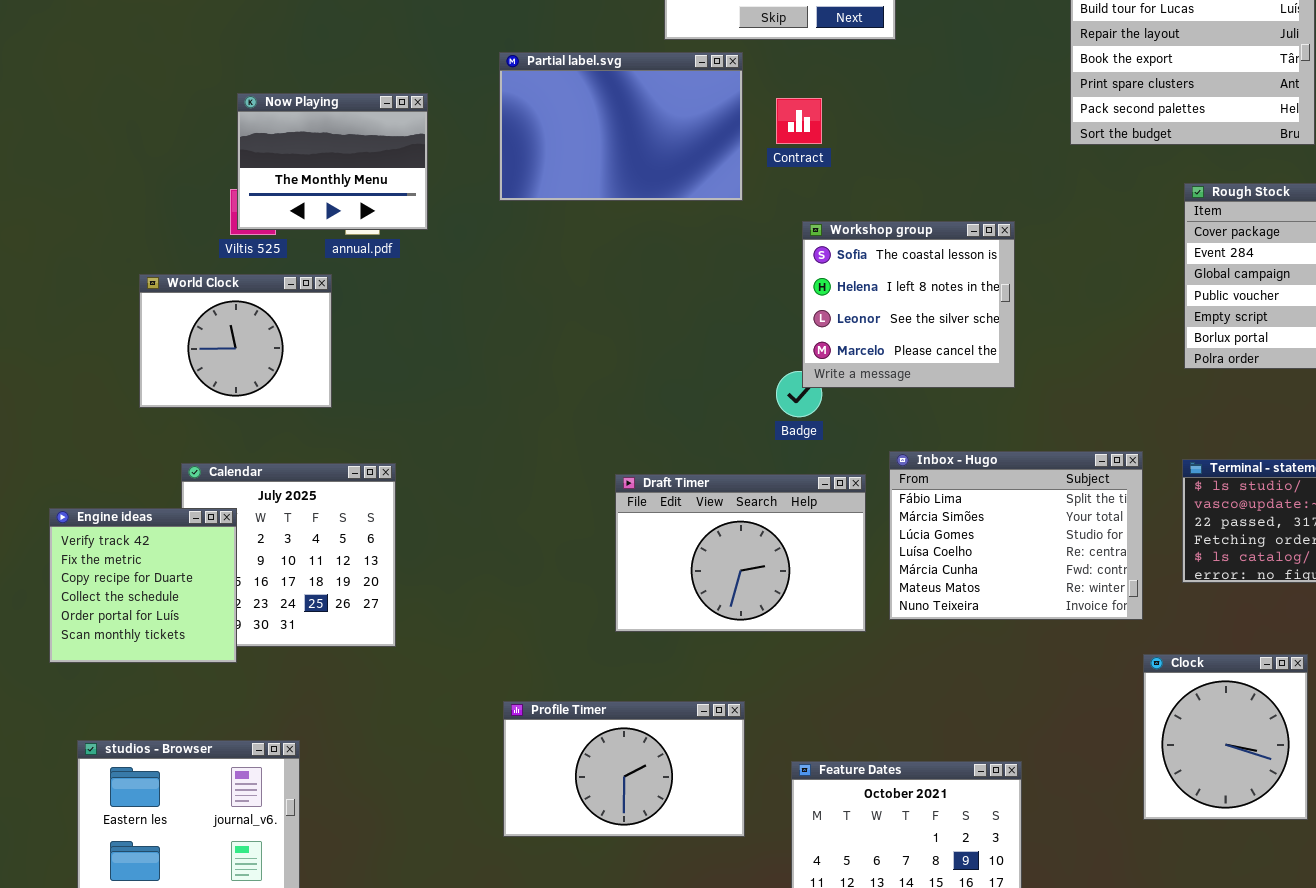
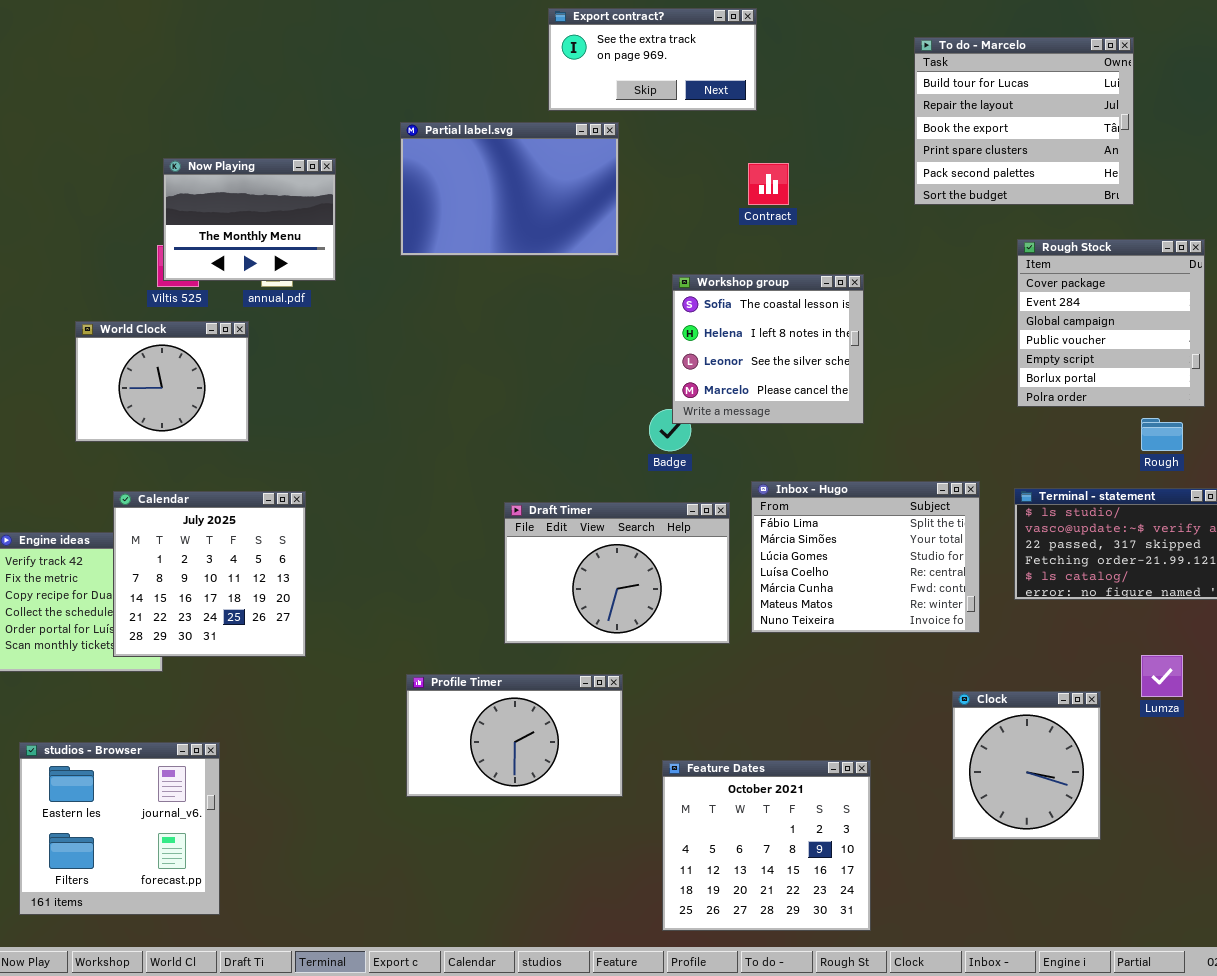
Contract: [776,98,822,144] -> [748,163,789,205], moved
Calendar: [181,463,396,647] -> [113,491,306,657], raised
Clock: [1143,654,1308,820] -> [952,691,1101,840], moved
Profile Timer: [503,701,745,837] -> [406,674,623,797], moved

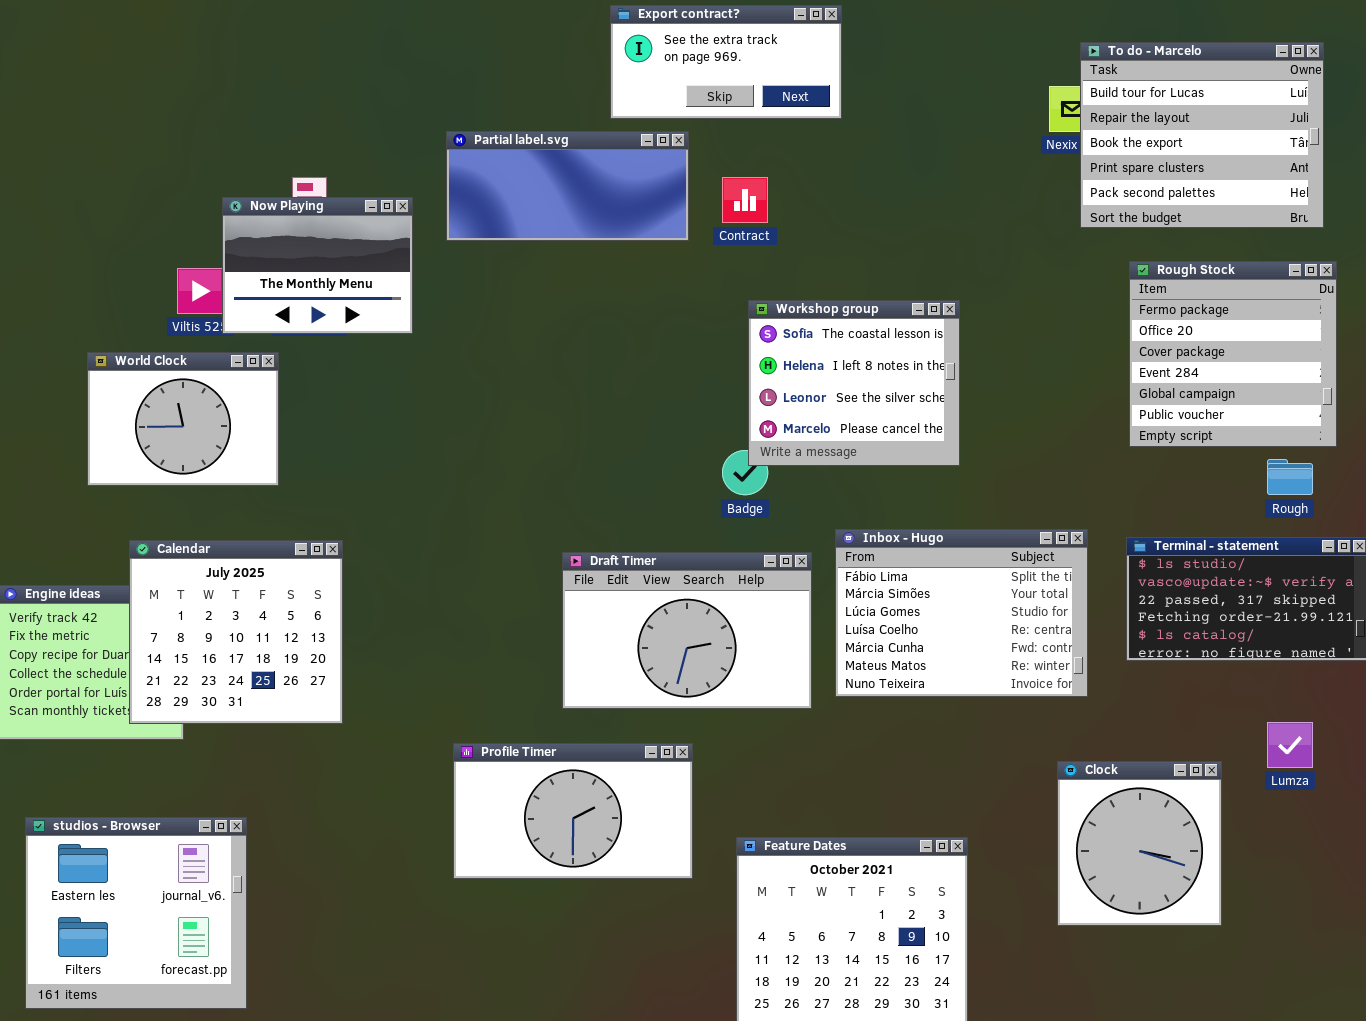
To do - Marcelo: [914,37,1134,205] -> [1080,42,1324,228], moved
Partial label.svg: [400,122,619,256] -> [446,131,689,241], resized
Now Playing: [163,158,336,281] -> [222,197,413,334], moved
Contract: [748,163,789,205] -> [722,177,768,223], moved
Rough Stock: [1017,239,1205,407] -> [1129,261,1337,447], scrolled up 2 rows

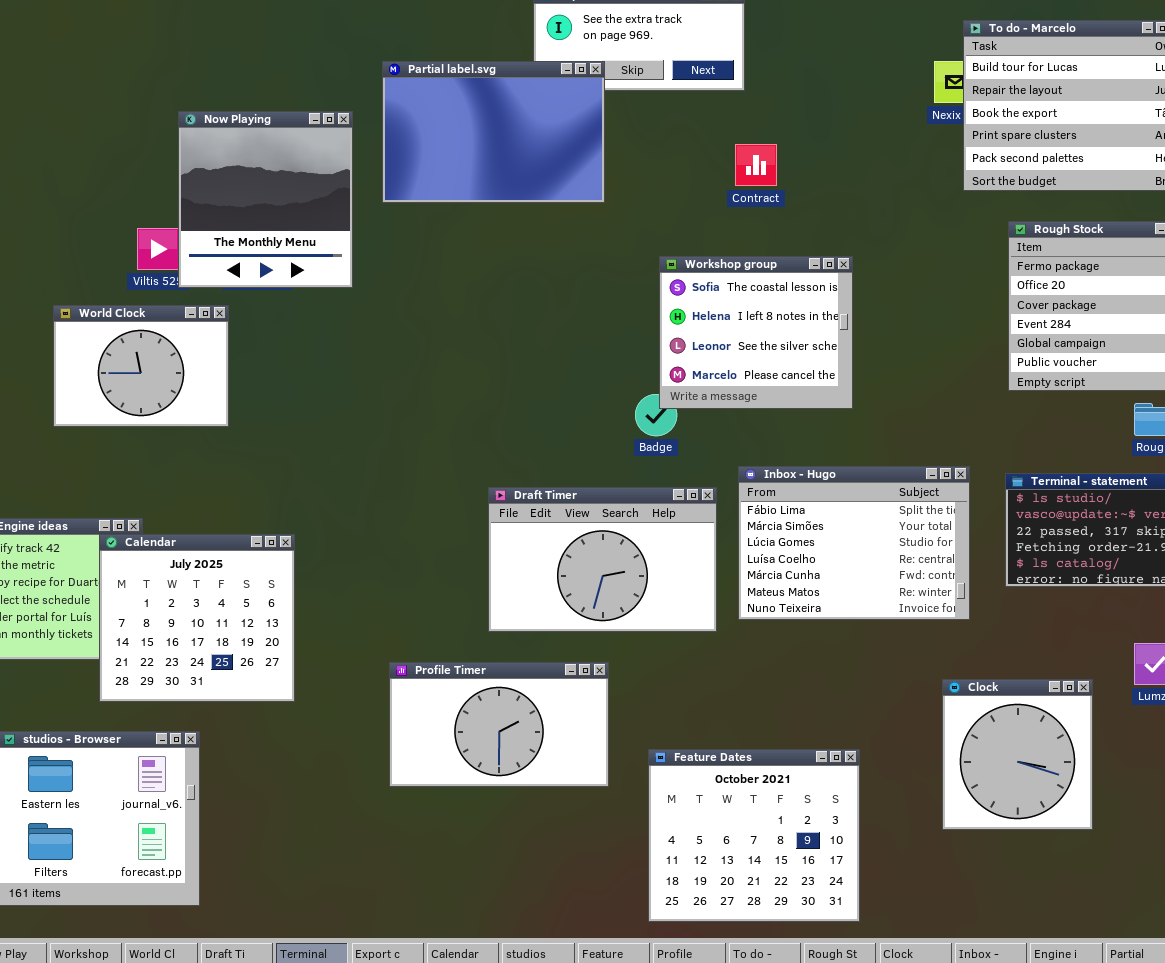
Partial label.svg: [446,131,689,241] -> [382,61,605,203], resized
Contract: [722,177,768,223] -> [735,144,777,186], moved
Now Playing: [222,197,413,334] -> [178,111,353,288], resized
Calendar: [129,540,343,724] -> [99,534,295,702], moved

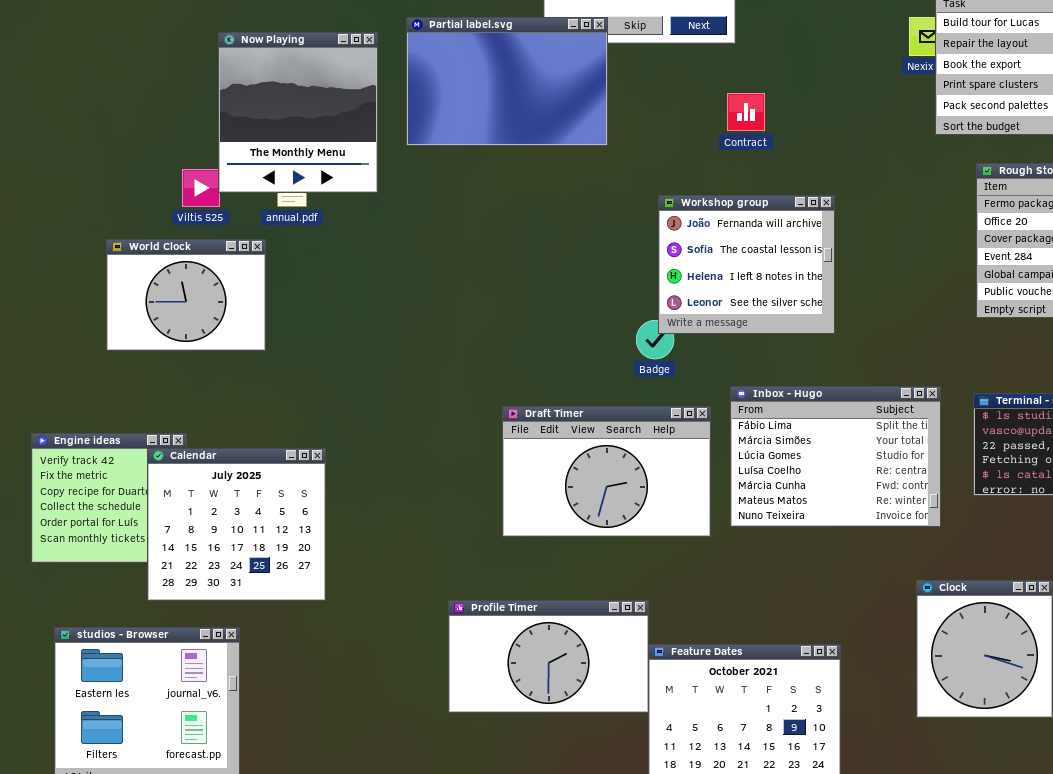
Now Playing: [178,111,353,288] -> [218,32,378,193], moved
Workshop group: [659,256,853,409] -> [658,195,835,334], scrolled up 1 row
Profile Timer: [389,662,609,787] -> [448,600,649,713], moved

